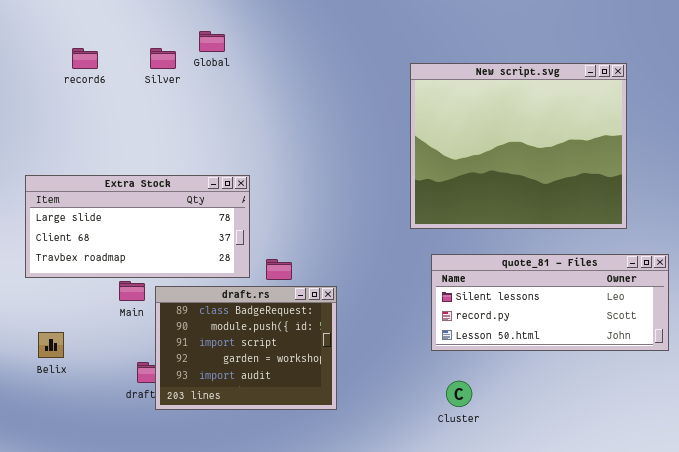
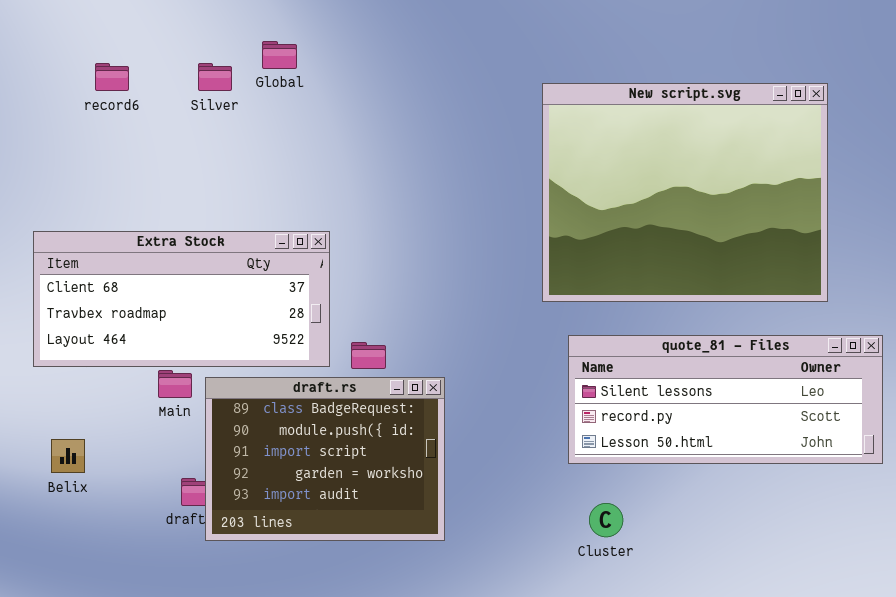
Extra Stock: [25,175,250,278] -> [33,231,330,367], scrolled down 1 row

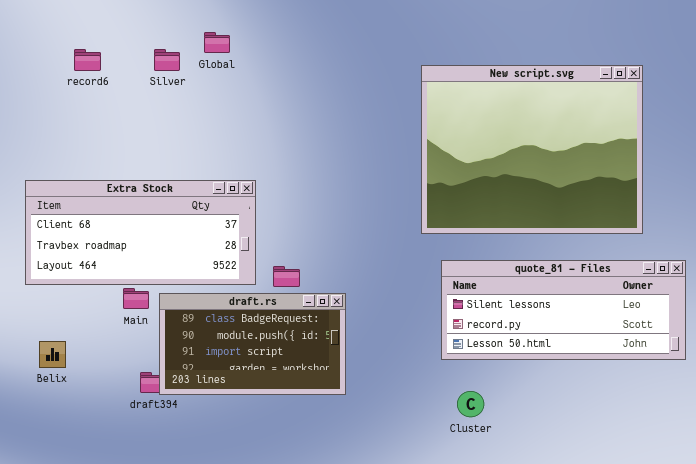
draft.rs: [205,377,445,541] -> [159,293,346,395], resized

